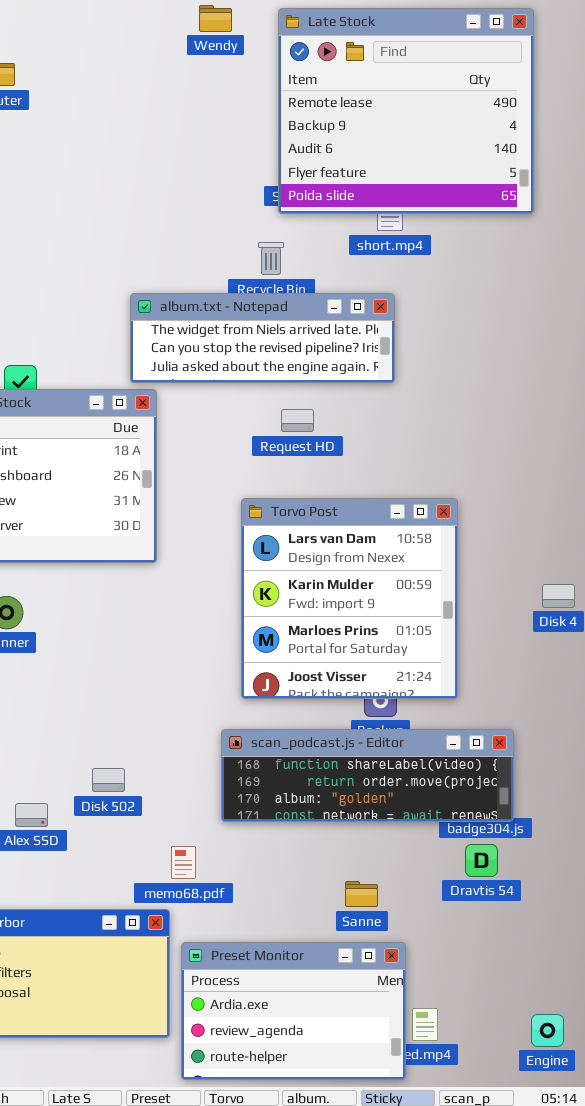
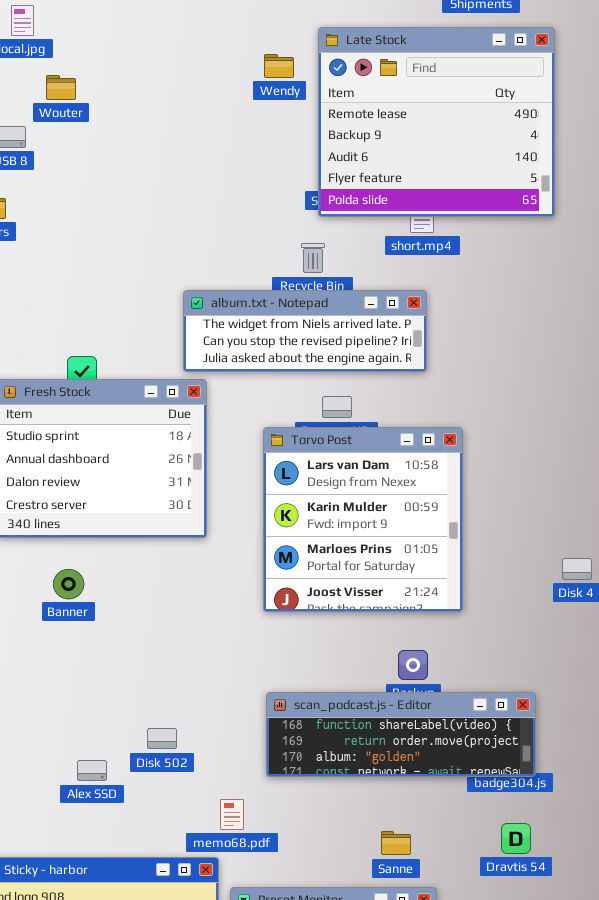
Wendy: [199,5,232,32] -> [264,54,294,78], moved
Torvo Post: [241,498,458,699] -> [263,427,463,612], moved
Dravtis 54: [465,844,498,877] -> [501,823,531,854], moved

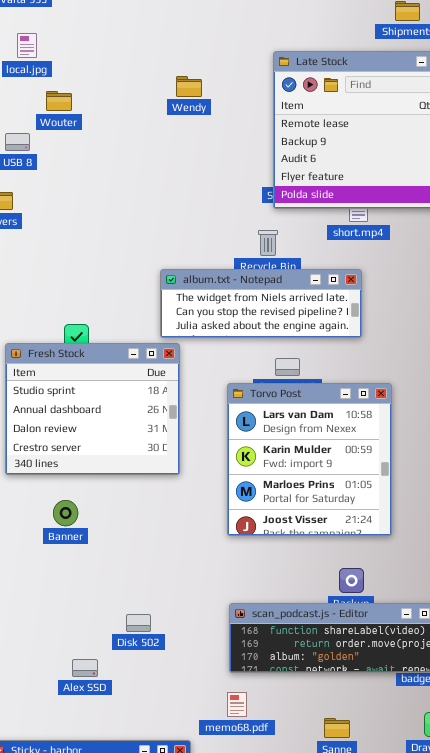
Wendy: [264,54,294,78] -> [176,76,202,97], moved
Disk 502: [147,728,177,749] -> [126,614,151,632], moved
memo68.pdf: [220,799,244,830] -> [227,692,247,717], moved

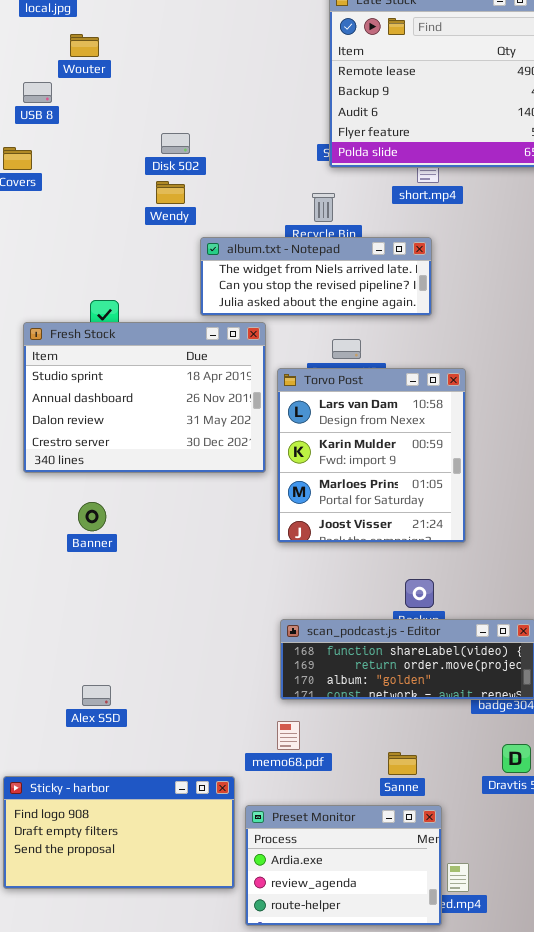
Wendy: [176,76,202,97] -> [156,181,185,204], moved
Fresh Stock: [5,343,180,475] -> [23,322,266,473], resized
Disk 502: [126,614,151,632] -> [161,133,190,154], moved
Alex SSD: [72,659,98,677] -> [82,685,111,706], moved

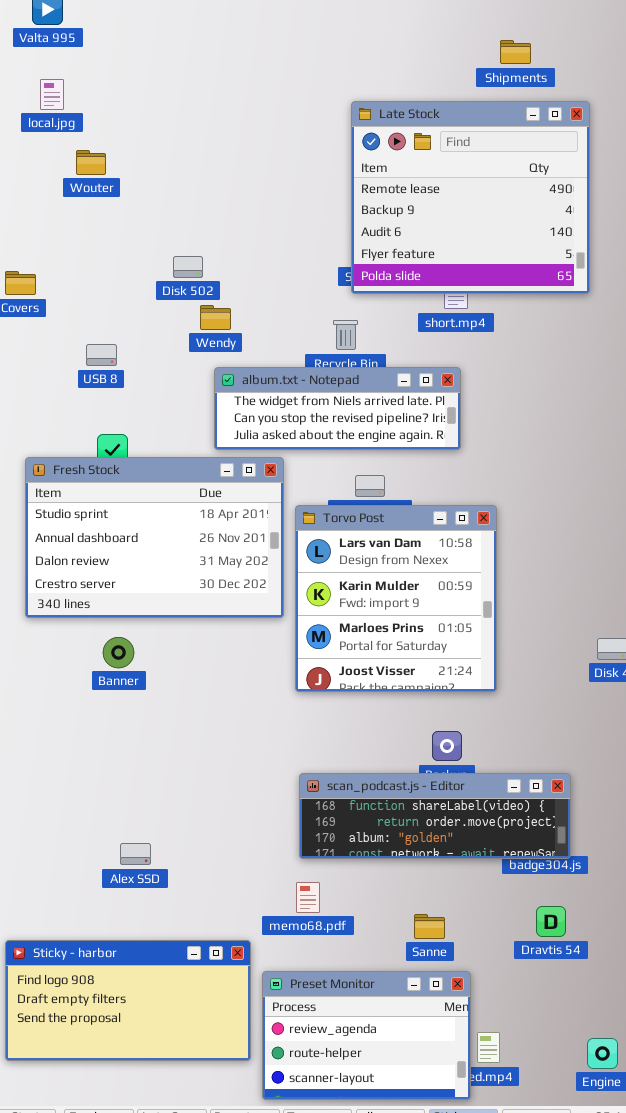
USB 8: [23,82,52,103] -> [86,344,117,366], moved
Wendy: [156,181,185,204] -> [200,305,231,330], moved
Banner: [78,502,106,531] -> [103,637,134,668], moved
Alex SSD: [82,685,111,706] -> [120,843,151,865], moved
Preset Monitor: [245,805,442,926] -> [262,971,471,1100], scrolled down 1 row

